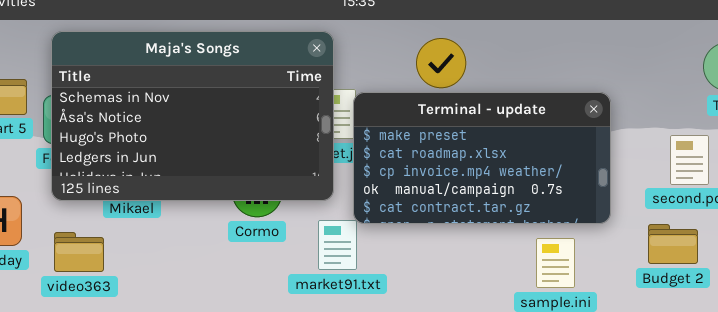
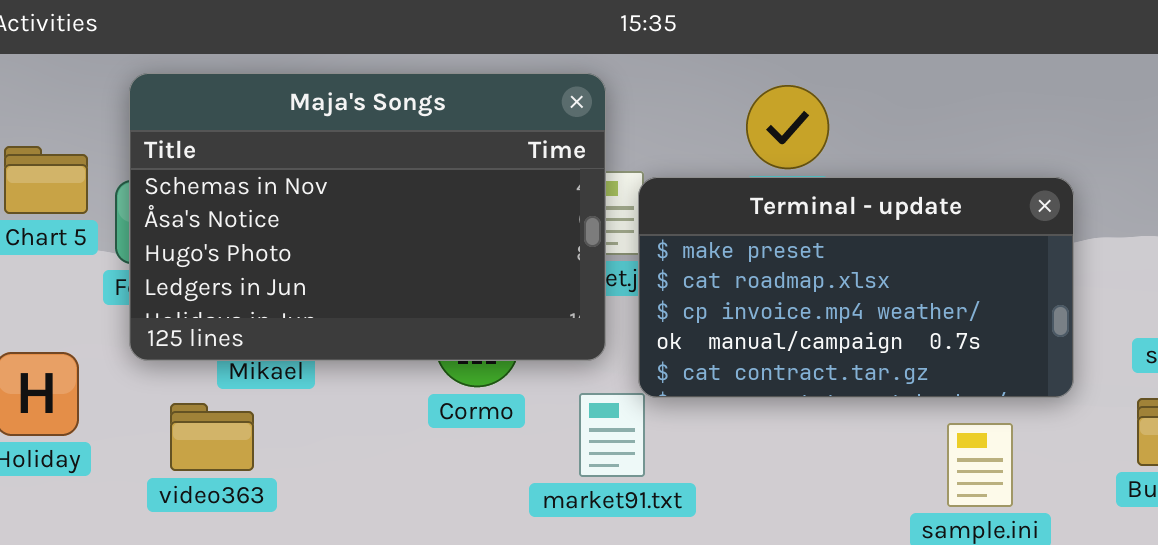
video363: [54,232,104,272] -> [170,403,254,471], moved

